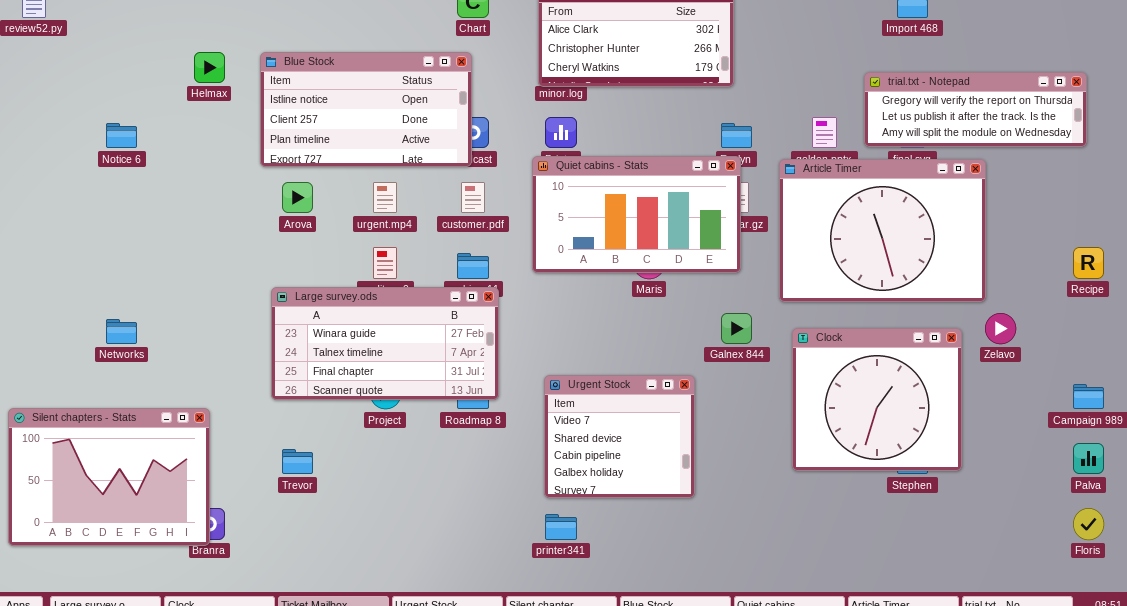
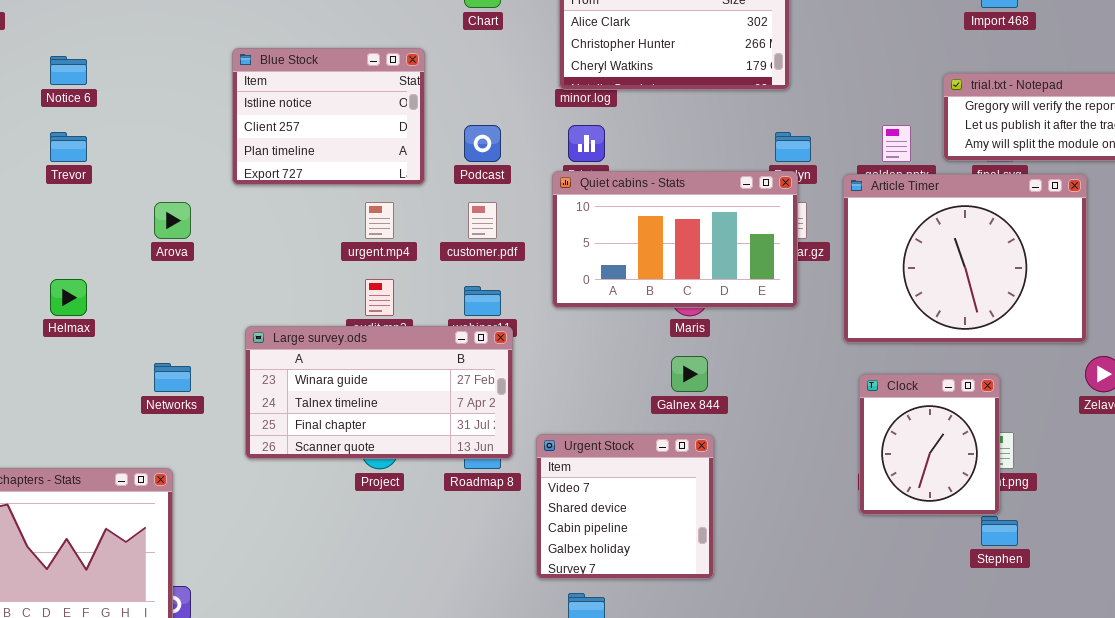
Helmax: [194,52,225,83] -> [50,279,87,316], moved
Blue Stock: [260,52,472,167] -> [232,48,425,185], resized
Notice 6: [106,123,137,148] -> [50,56,87,85], moved
Arova: [282,182,313,213] -> [154,202,191,239], moved
Galnex 844: [721,313,752,344] -> [671,356,708,392], moved
Networks: [106,319,137,344] -> [154,363,191,392], moved
Clock: [792,328,962,471] -> [859,374,1000,515], resized
Urgent Stock: [544,375,695,498] -> [536,434,714,579], moved
Trevor: [282,449,313,474] -> [50,132,87,162], moved

